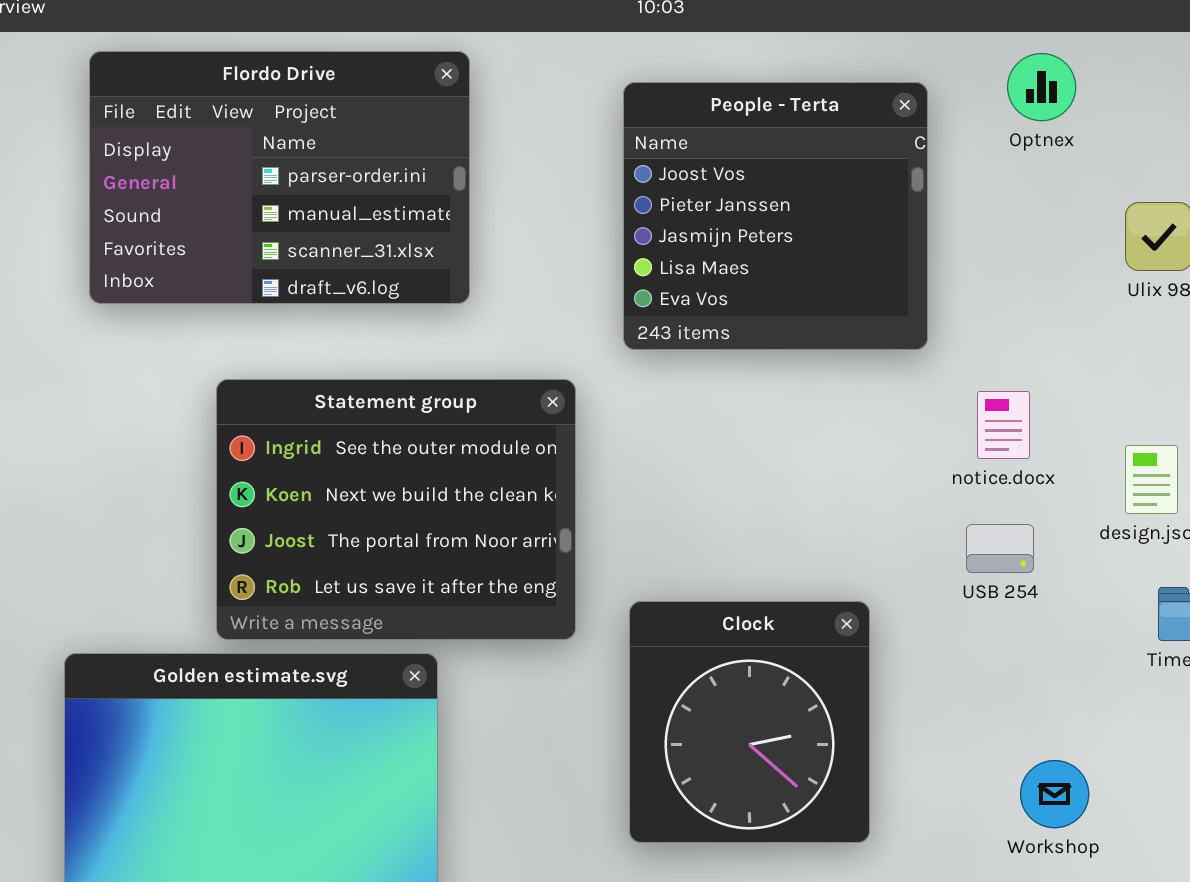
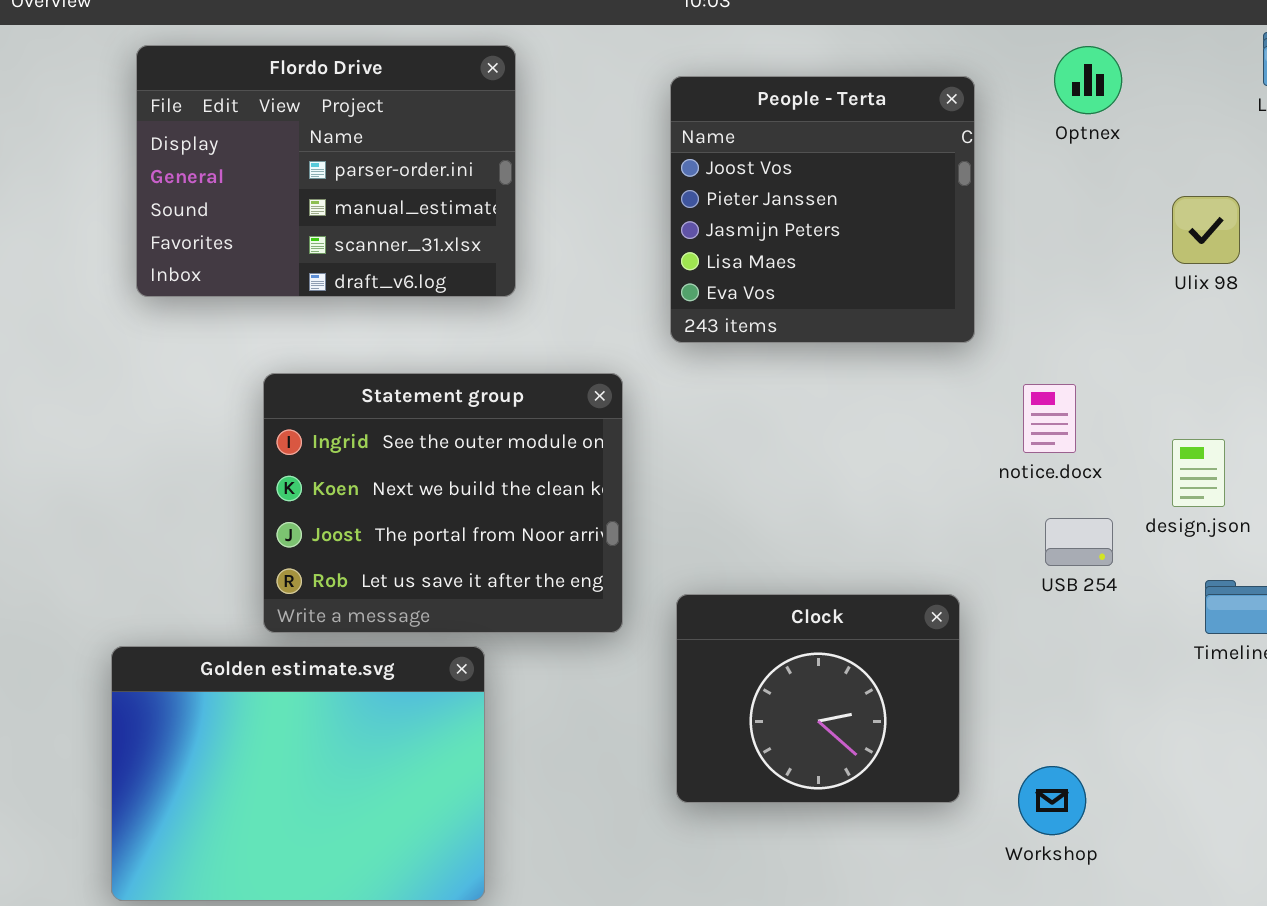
USB 254: [966,524,1034,573] -> [1045,518,1113,566], moved
Clock: [629,601,870,843] -> [676,594,960,803], resized
Workshop: [1020,760,1089,828] -> [1018,766,1086,835], moved

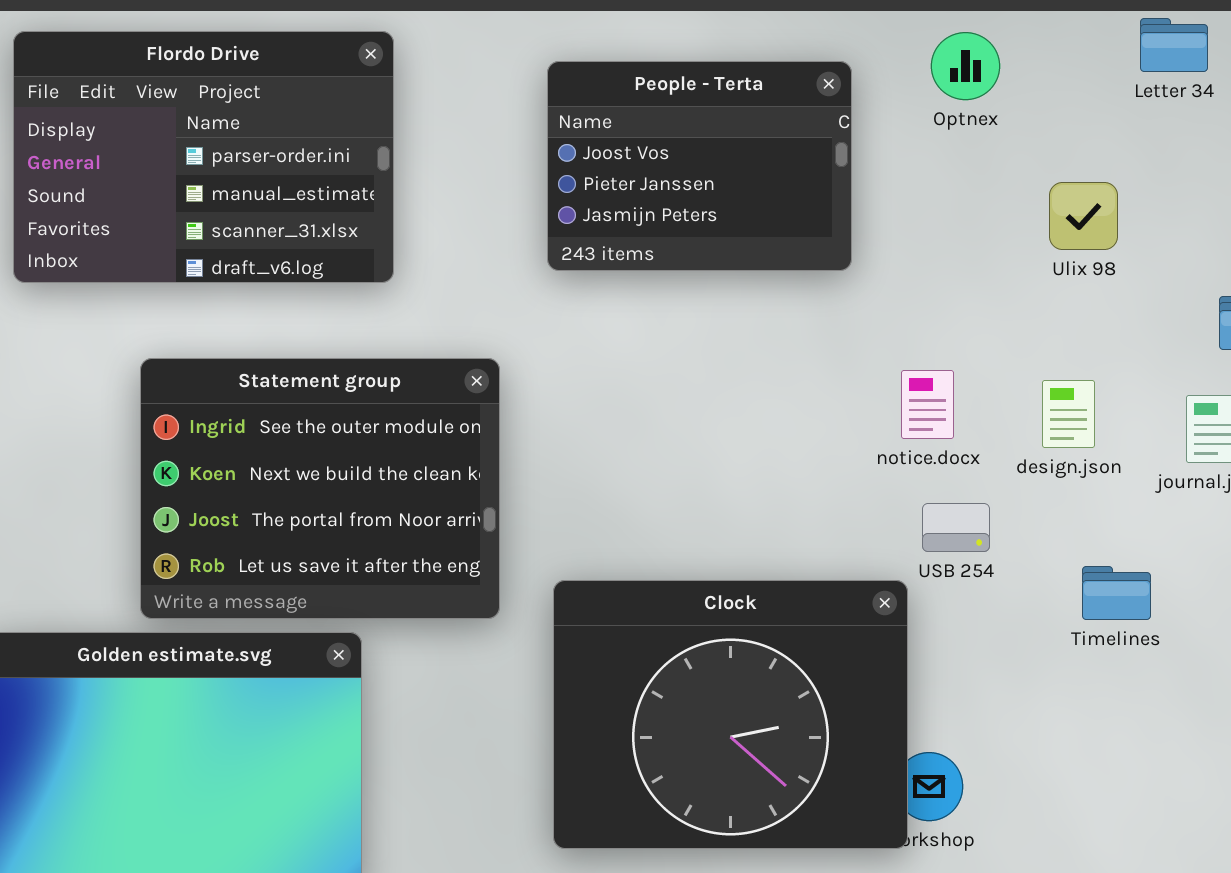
People - Terta: [670,76,975,343] -> [547,61,852,271], resized
design.json: [1172,439,1225,507] -> [1042,380,1095,448], moved
Clock: [676,594,960,803] -> [553,580,908,849], resized

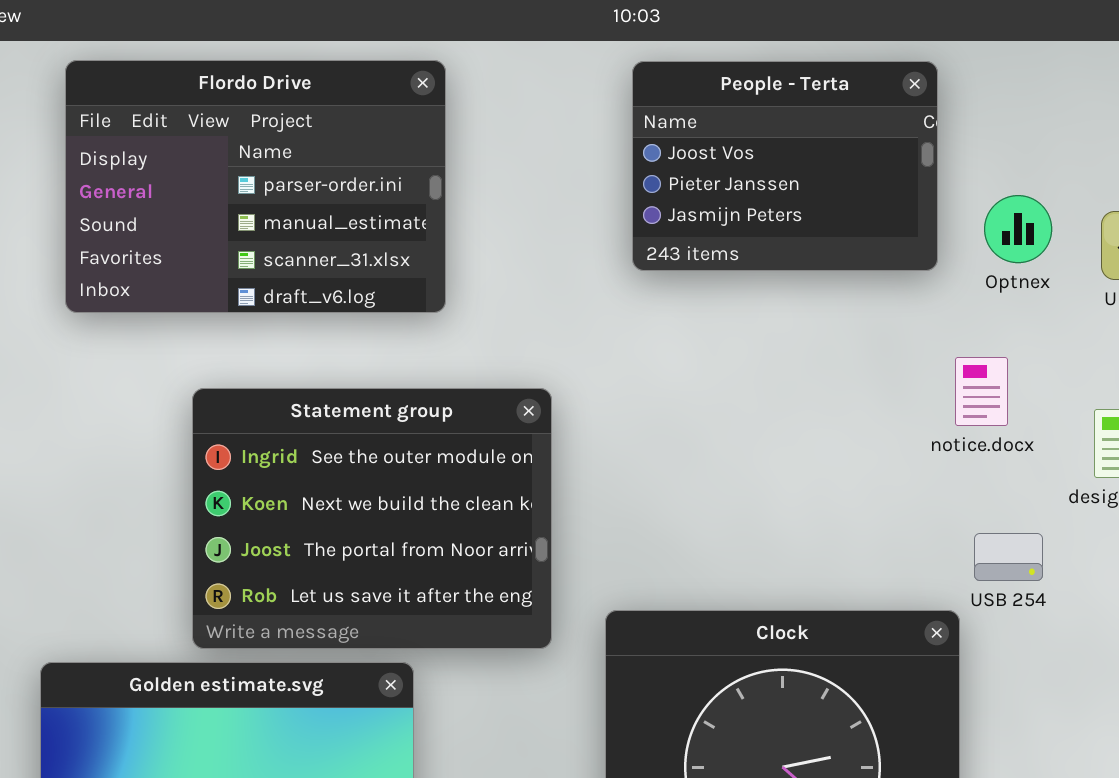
Optnex: [931,32,1000,100] -> [984,195,1052,263], moved
People - Terta: [547,61,852,271] -> [632,61,938,271], moved
notice.docx: [901,370,954,439] -> [955,357,1008,426], moved

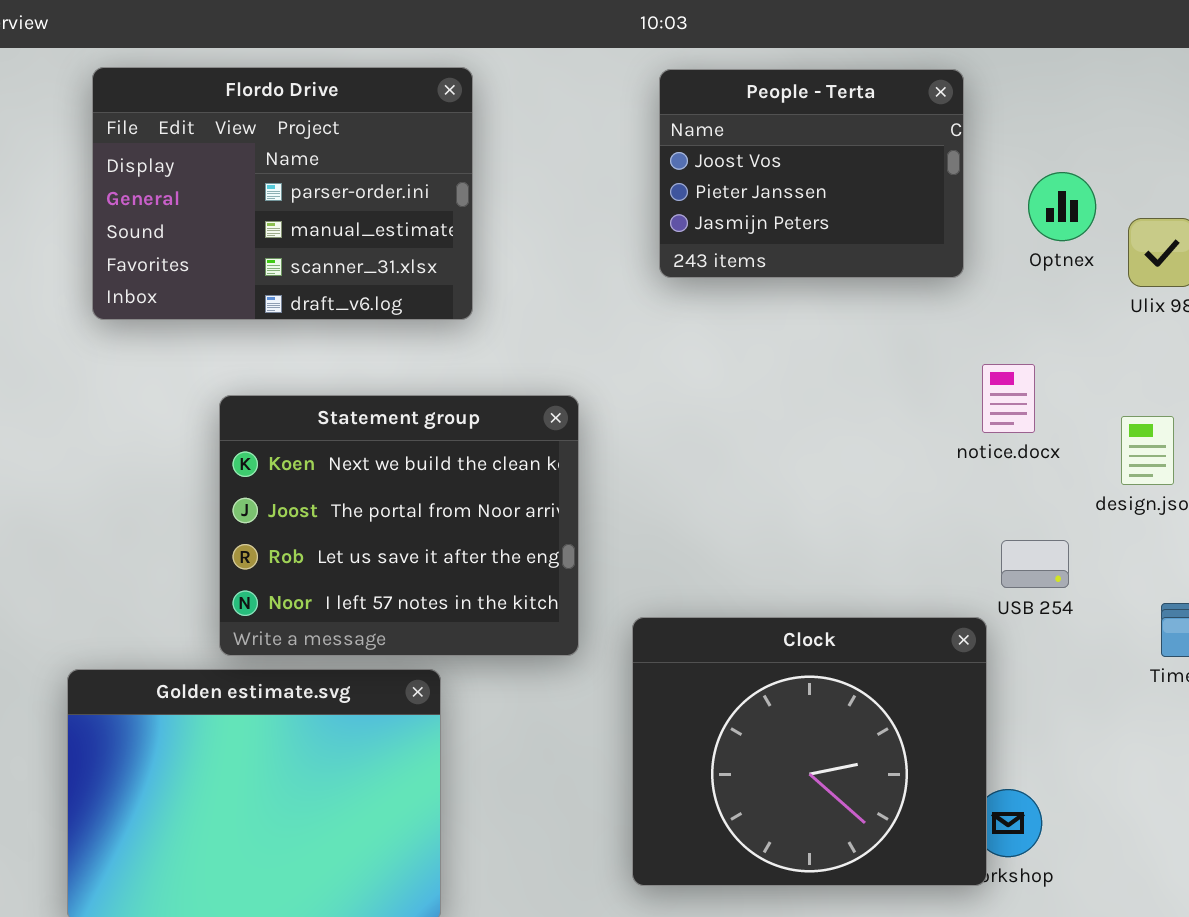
Optnex: [984,195,1052,263] -> [1028,172,1096,241], moved
Statement group: [192,388,552,649] -> [219,395,579,656], scrolled down 1 row

